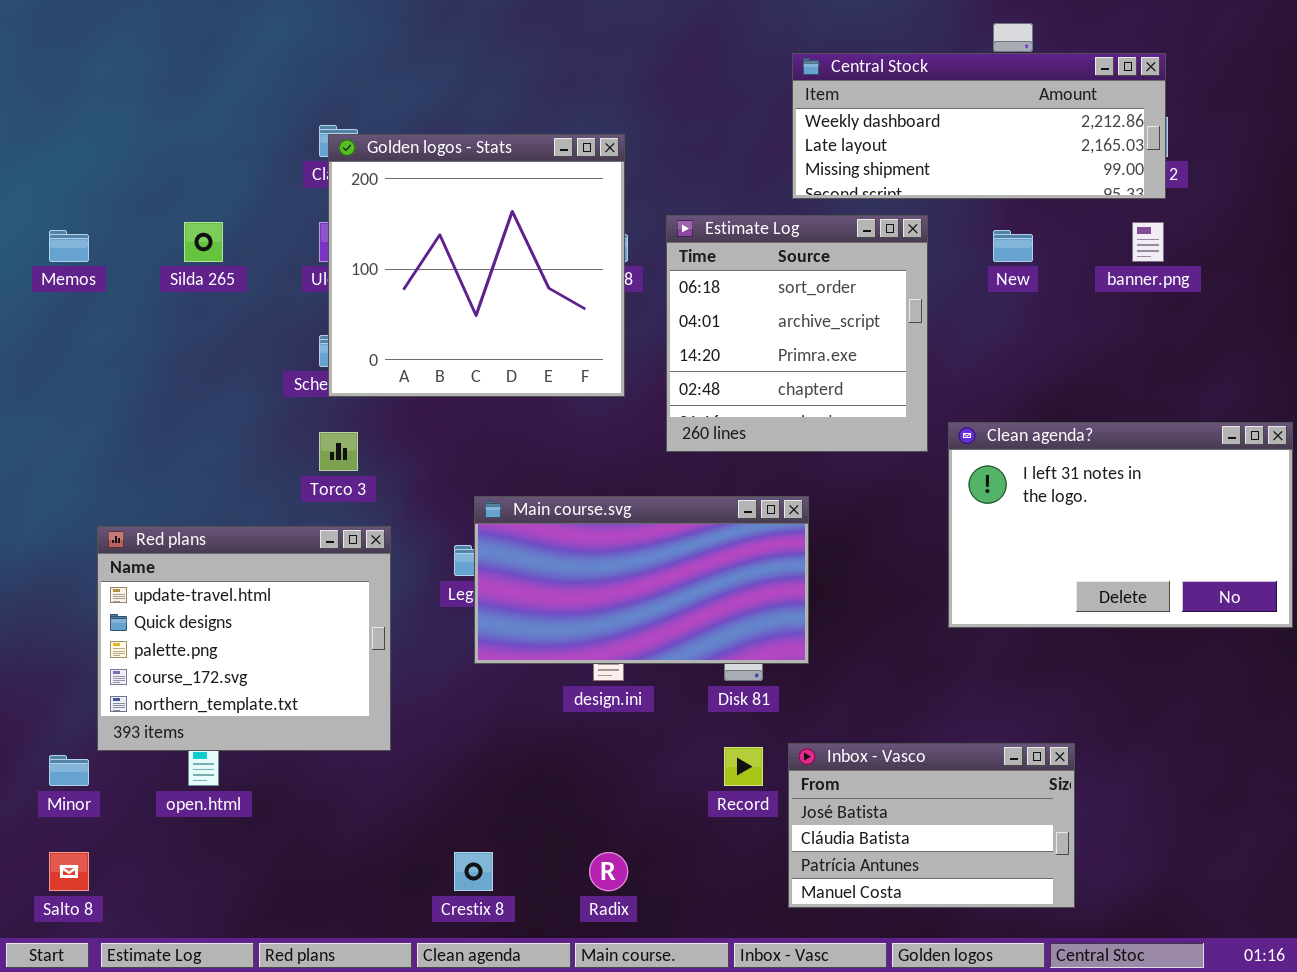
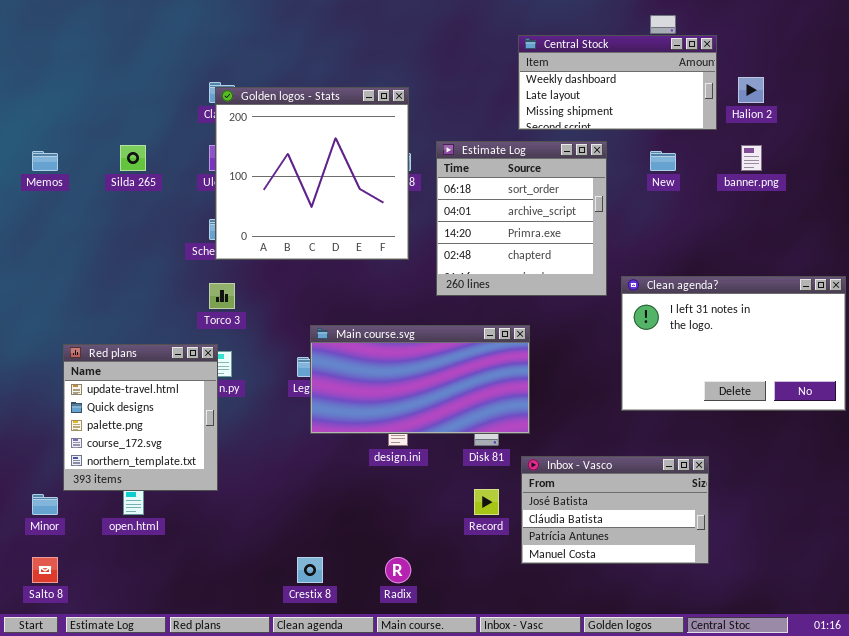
Central Stock: [792,53,1166,199] -> [518,35,717,130], resized
Red plans: [97,526,391,751] -> [63,344,218,491], resized
Inbox - Vasco: [788,743,1075,908] -> [521,456,709,564], moved

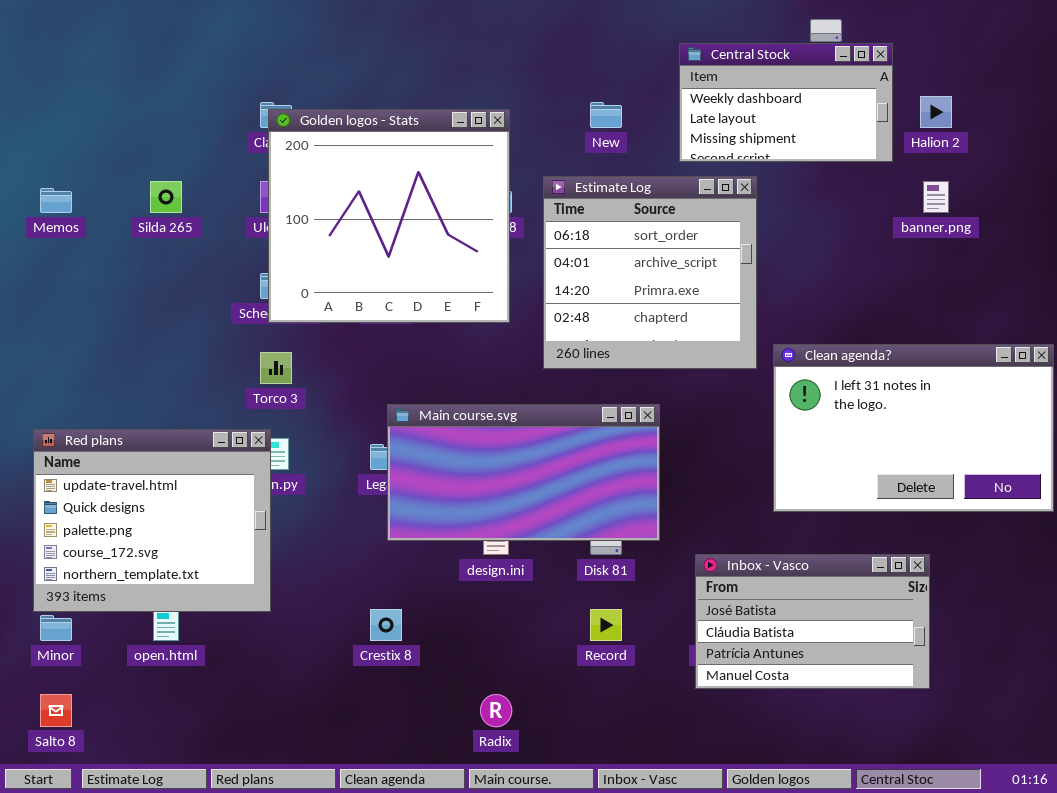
Central Stock: [518,35,717,130] -> [679,43,893,162], resized
New: [650,151,676,171] -> [590,102,622,128], moved
Red plans: [63,344,218,491] -> [33,429,271,612], resized
Inbox - Vasco: [521,456,709,564] -> [695,554,930,689], moved
Crestix 8: [297,557,323,583] -> [370,609,402,641], moved

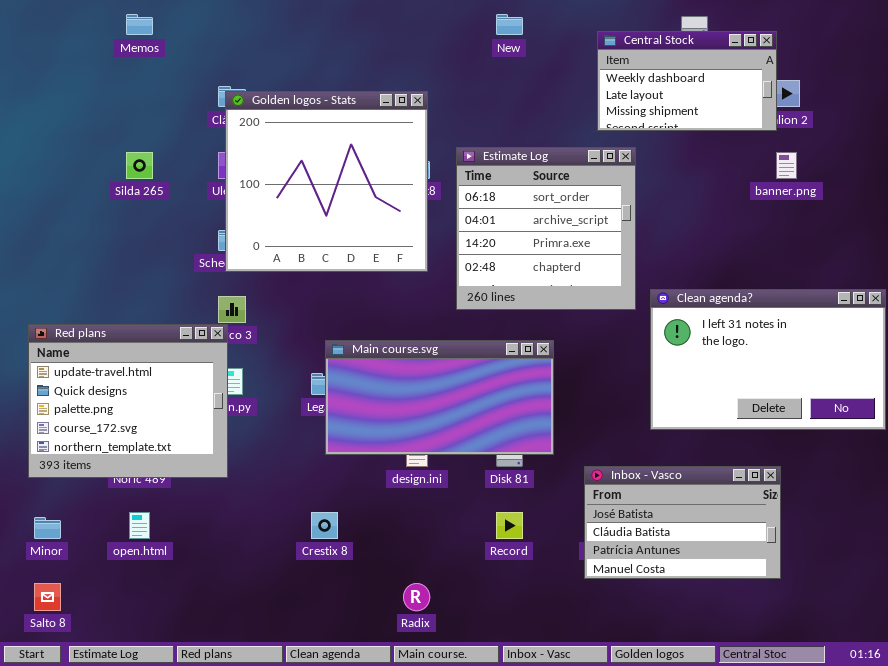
Central Stock: [679,43,893,162] -> [597,31,777,131], moved
New: [590,102,622,128] -> [496,14,523,35], moved
Memos: [40,188,72,213] -> [126,14,153,35], moved
Red plans: [33,429,271,612] -> [28,324,228,478], moved

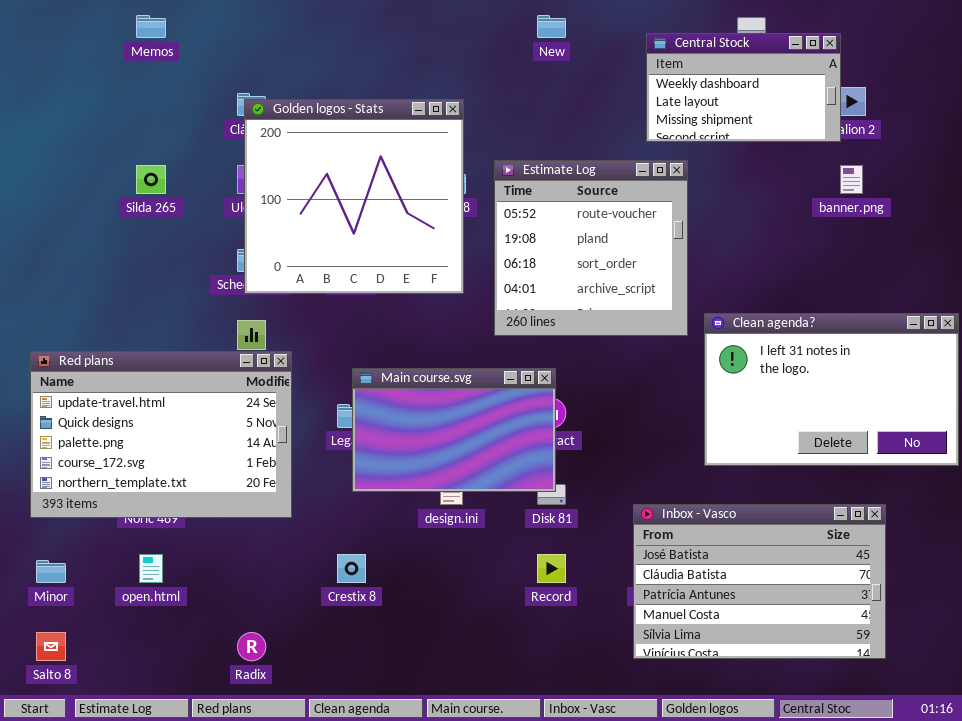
Estimate Log: [456,147,636,310] -> [494,160,688,336], scrolled up 2 rows
Red plans: [28,324,228,478] -> [30,351,292,518], resized
Main course.svg: [325,340,554,455] -> [352,368,556,492], resized
Inbox - Vasco: [584,466,781,579] -> [633,504,886,659], resized
Radix: [403,583,430,611] -> [237,632,266,661], moved

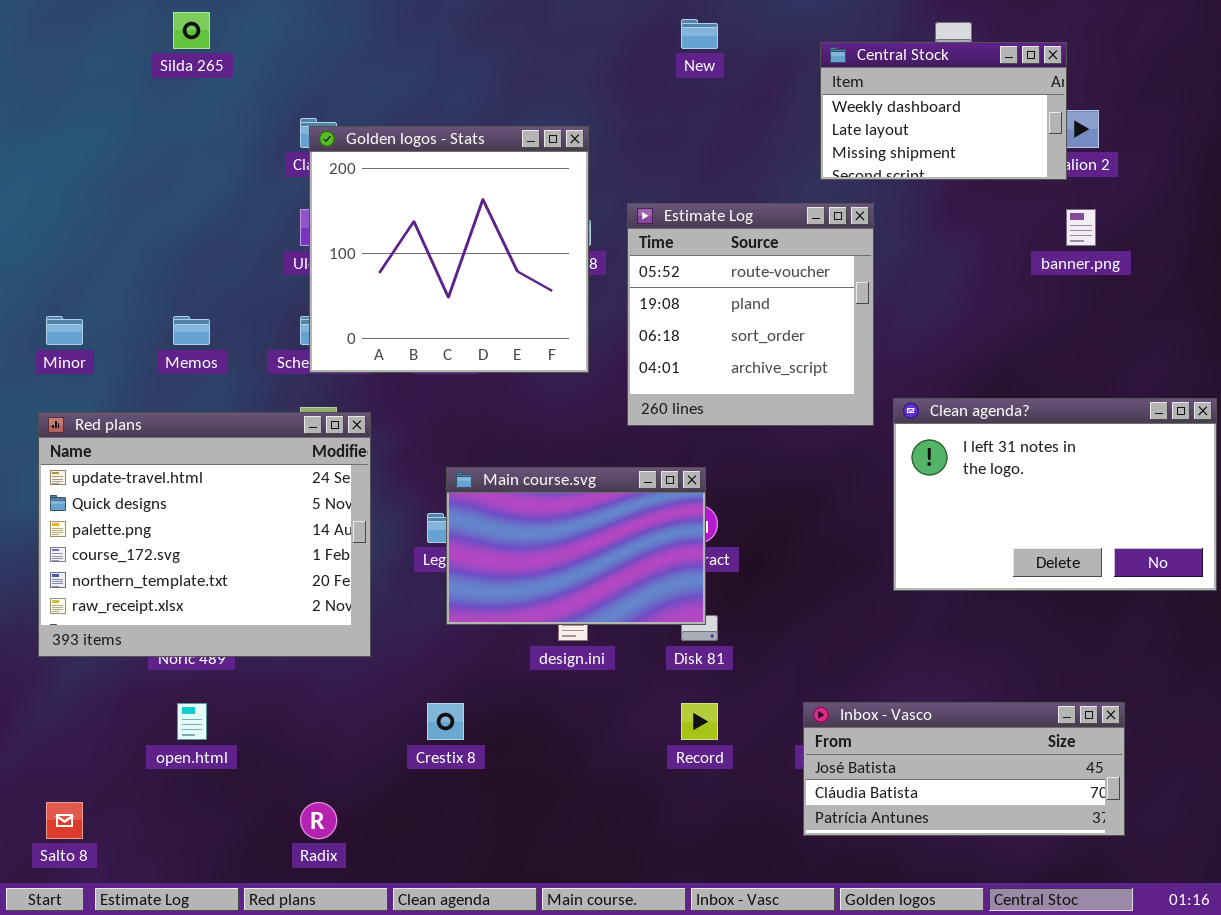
Memos: [136,15,166,38] -> [173,316,210,345], moved
Silda 265: [136,165,166,194] -> [173,12,210,49], moved
Red plans: [30,351,292,518] -> [38,412,371,657], resized
Inbox - Vasco: [633,504,886,659] -> [803,702,1125,836], resized
Minor: [36,560,66,583] -> [46,316,83,345], moved

